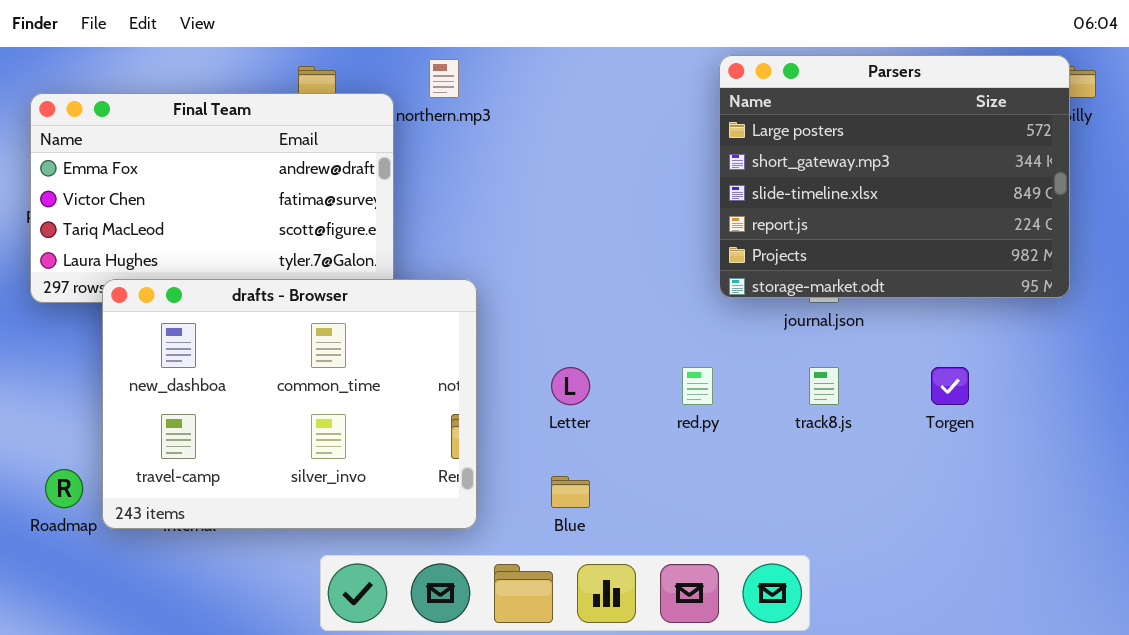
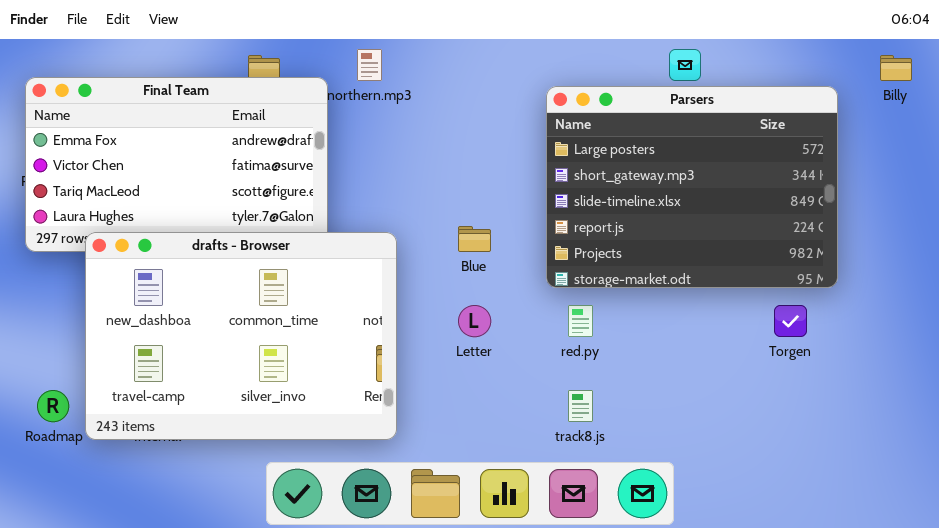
Parsers: [719,55,1070,298] -> [546,86,838,288], moved
track8.js: [809,367,839,405] -> [568,390,593,422], moved
Blue: [551,476,590,508] -> [458,226,491,252], moved

